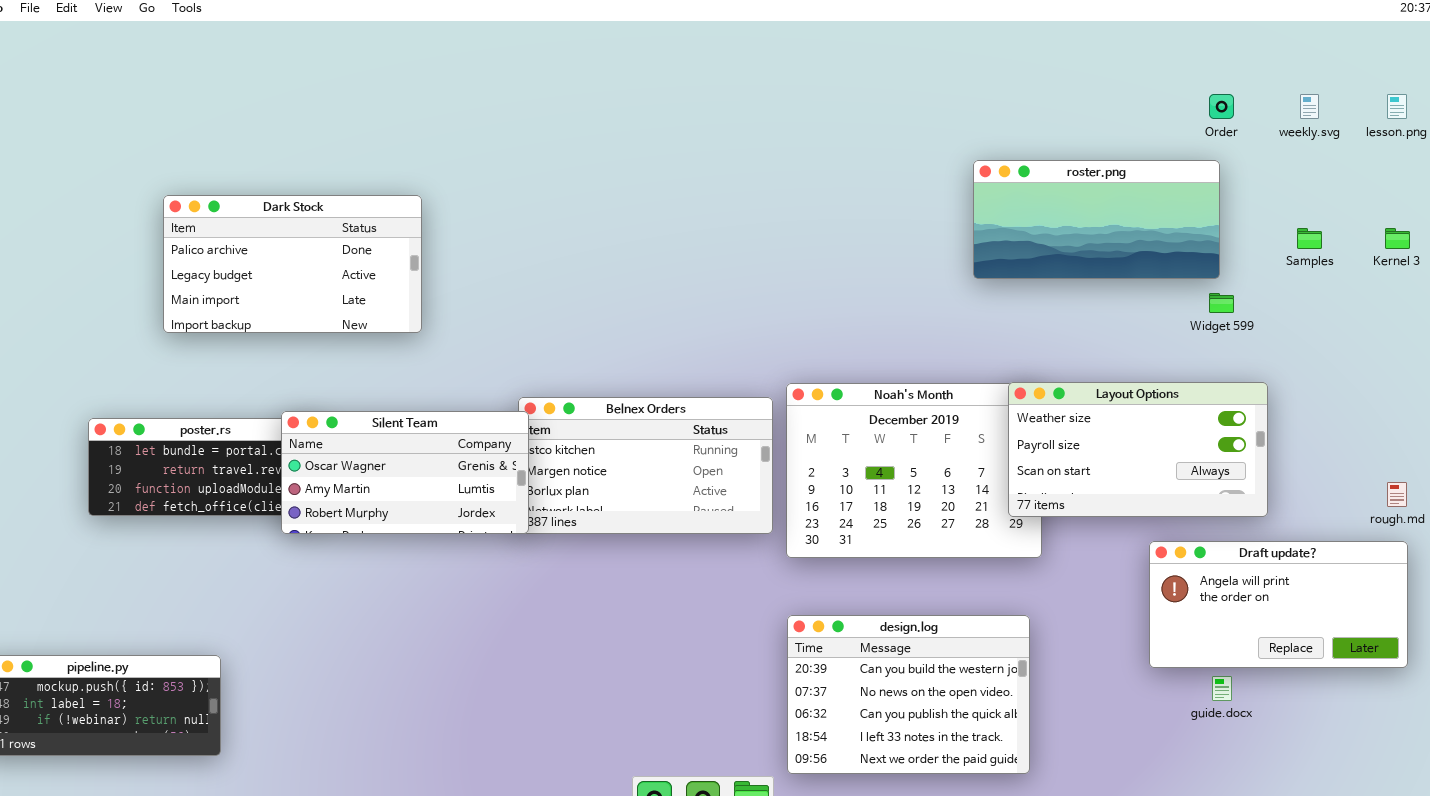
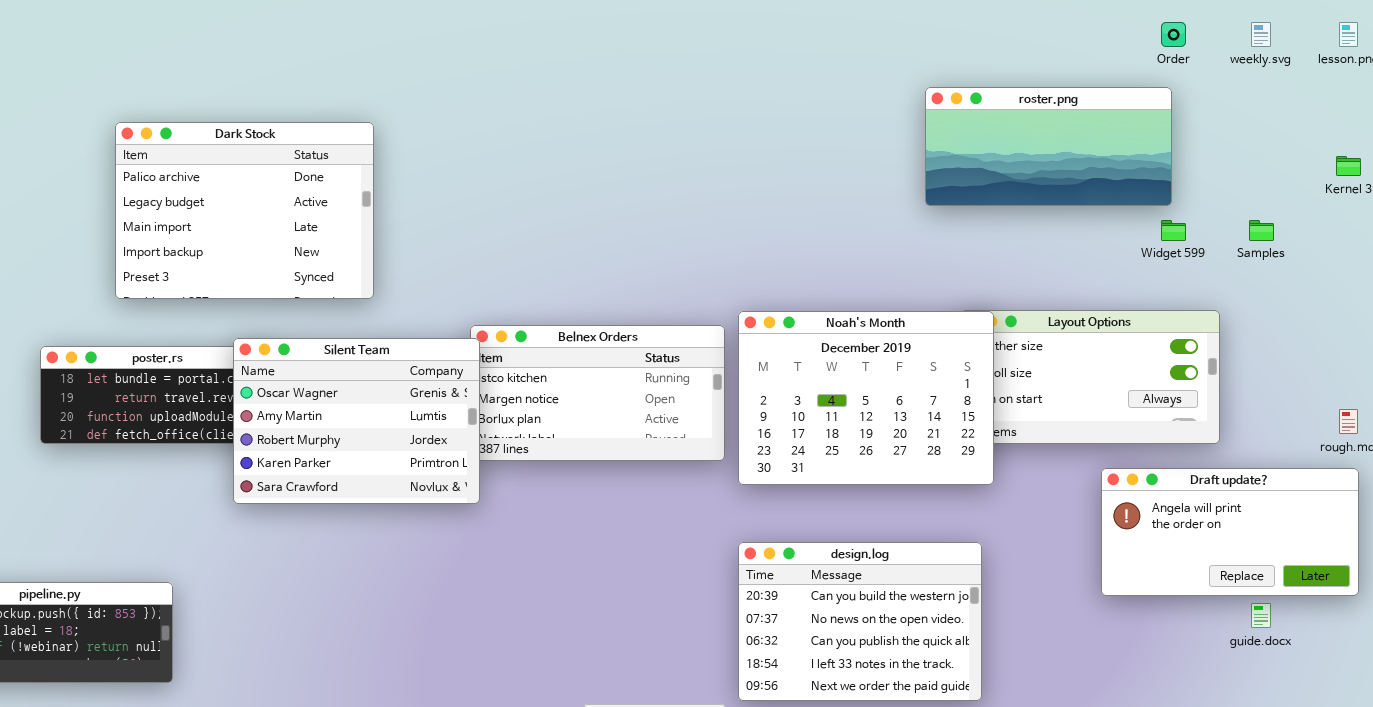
Dark Stock: [163,195,422,333] -> [115,122,374,299], resized
Samples: [1297,228,1322,249] -> [1249,220,1274,241], moved
Noah's Month: [786,383,1042,558] -> [738,311,994,485], raised
Silent Team: [281,411,529,534] -> [233,338,480,504], resized
guide.docx: [1212,676,1232,701] -> [1251,603,1271,628], moved

